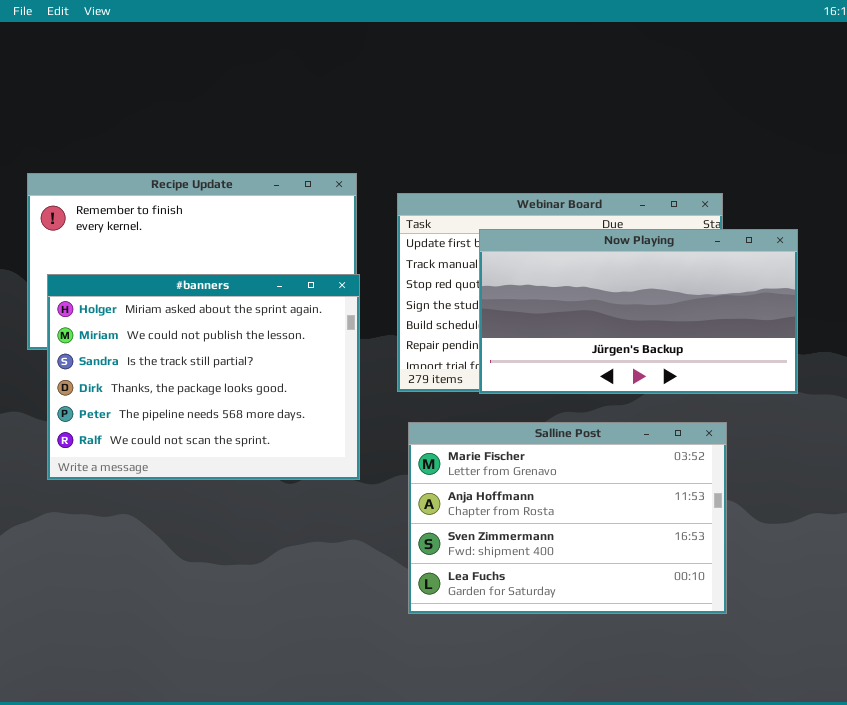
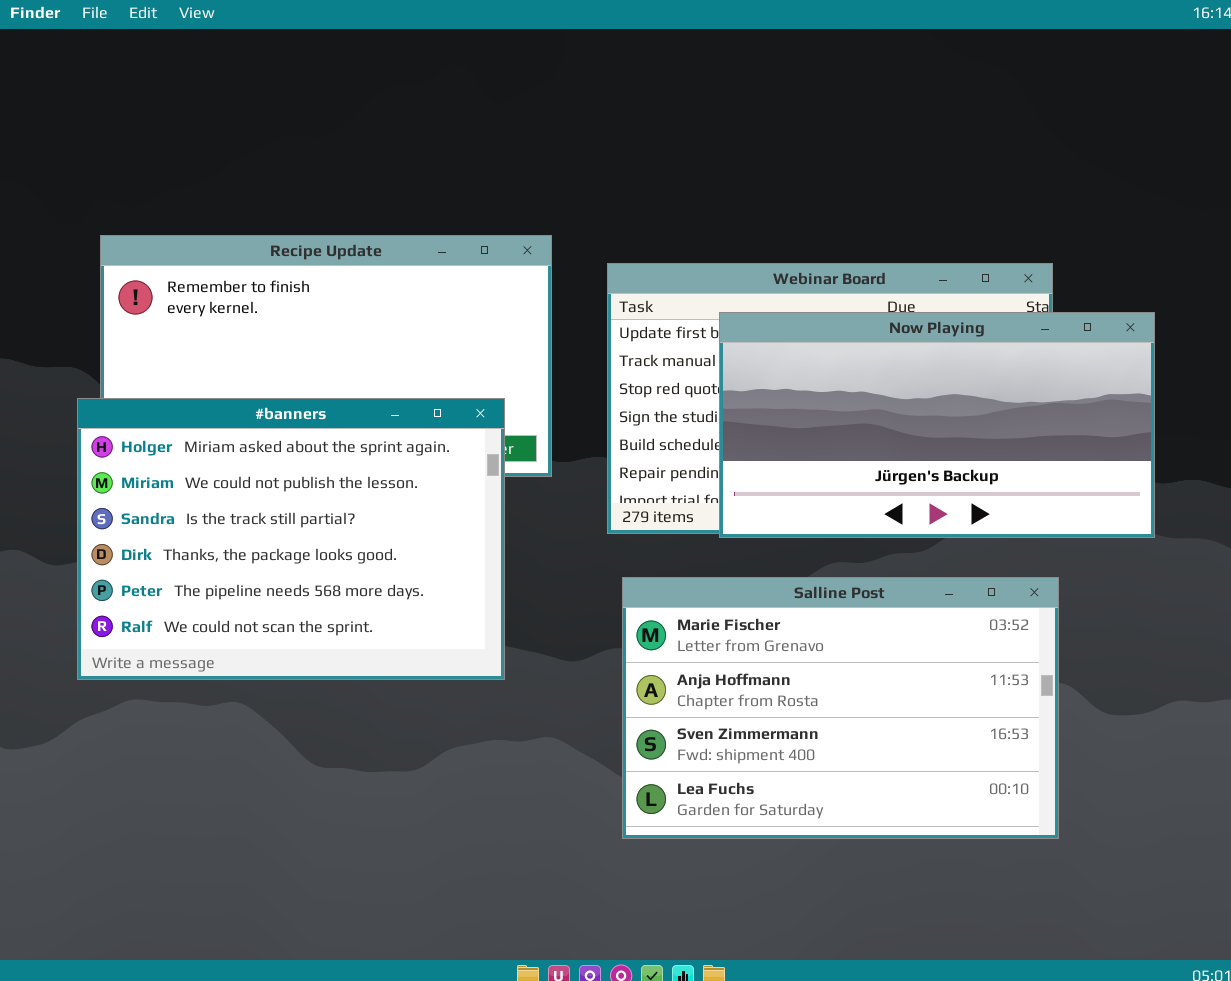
#banners: [47,274,360,480] -> [77,398,505,680], moved

